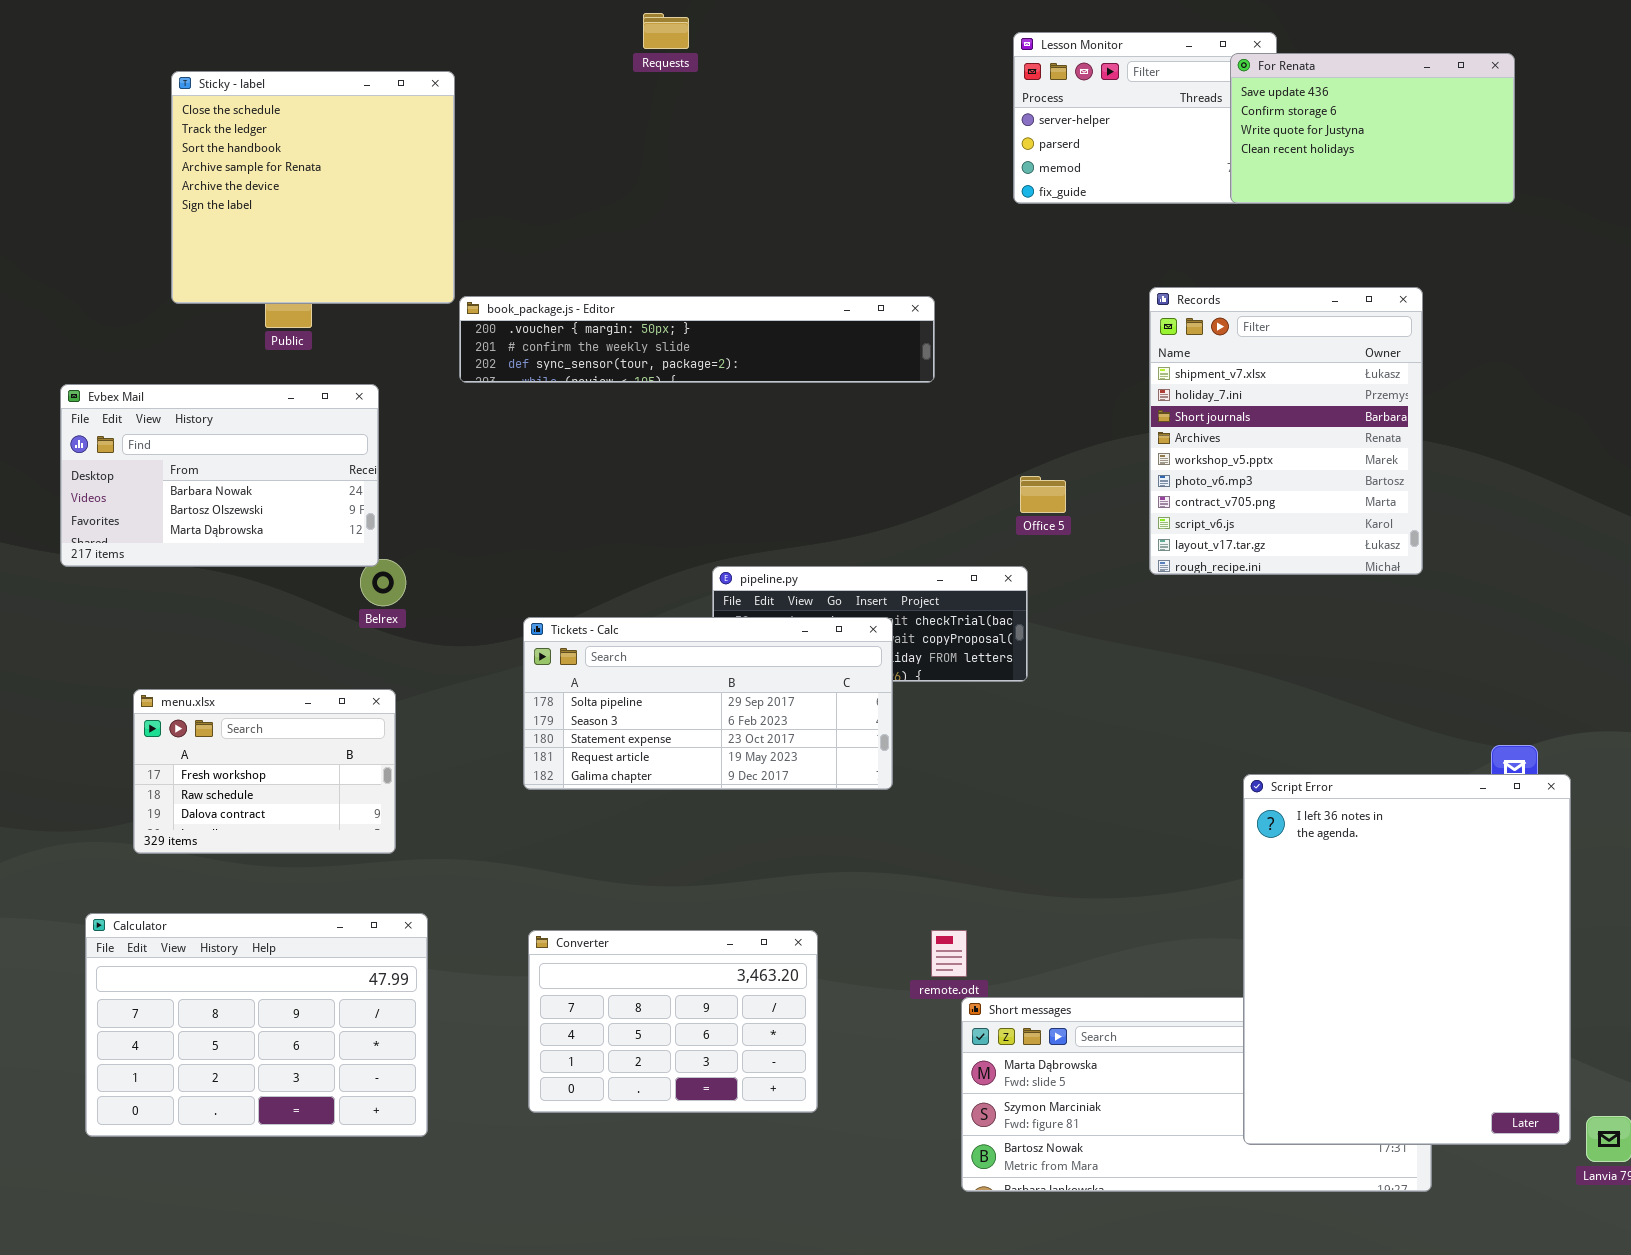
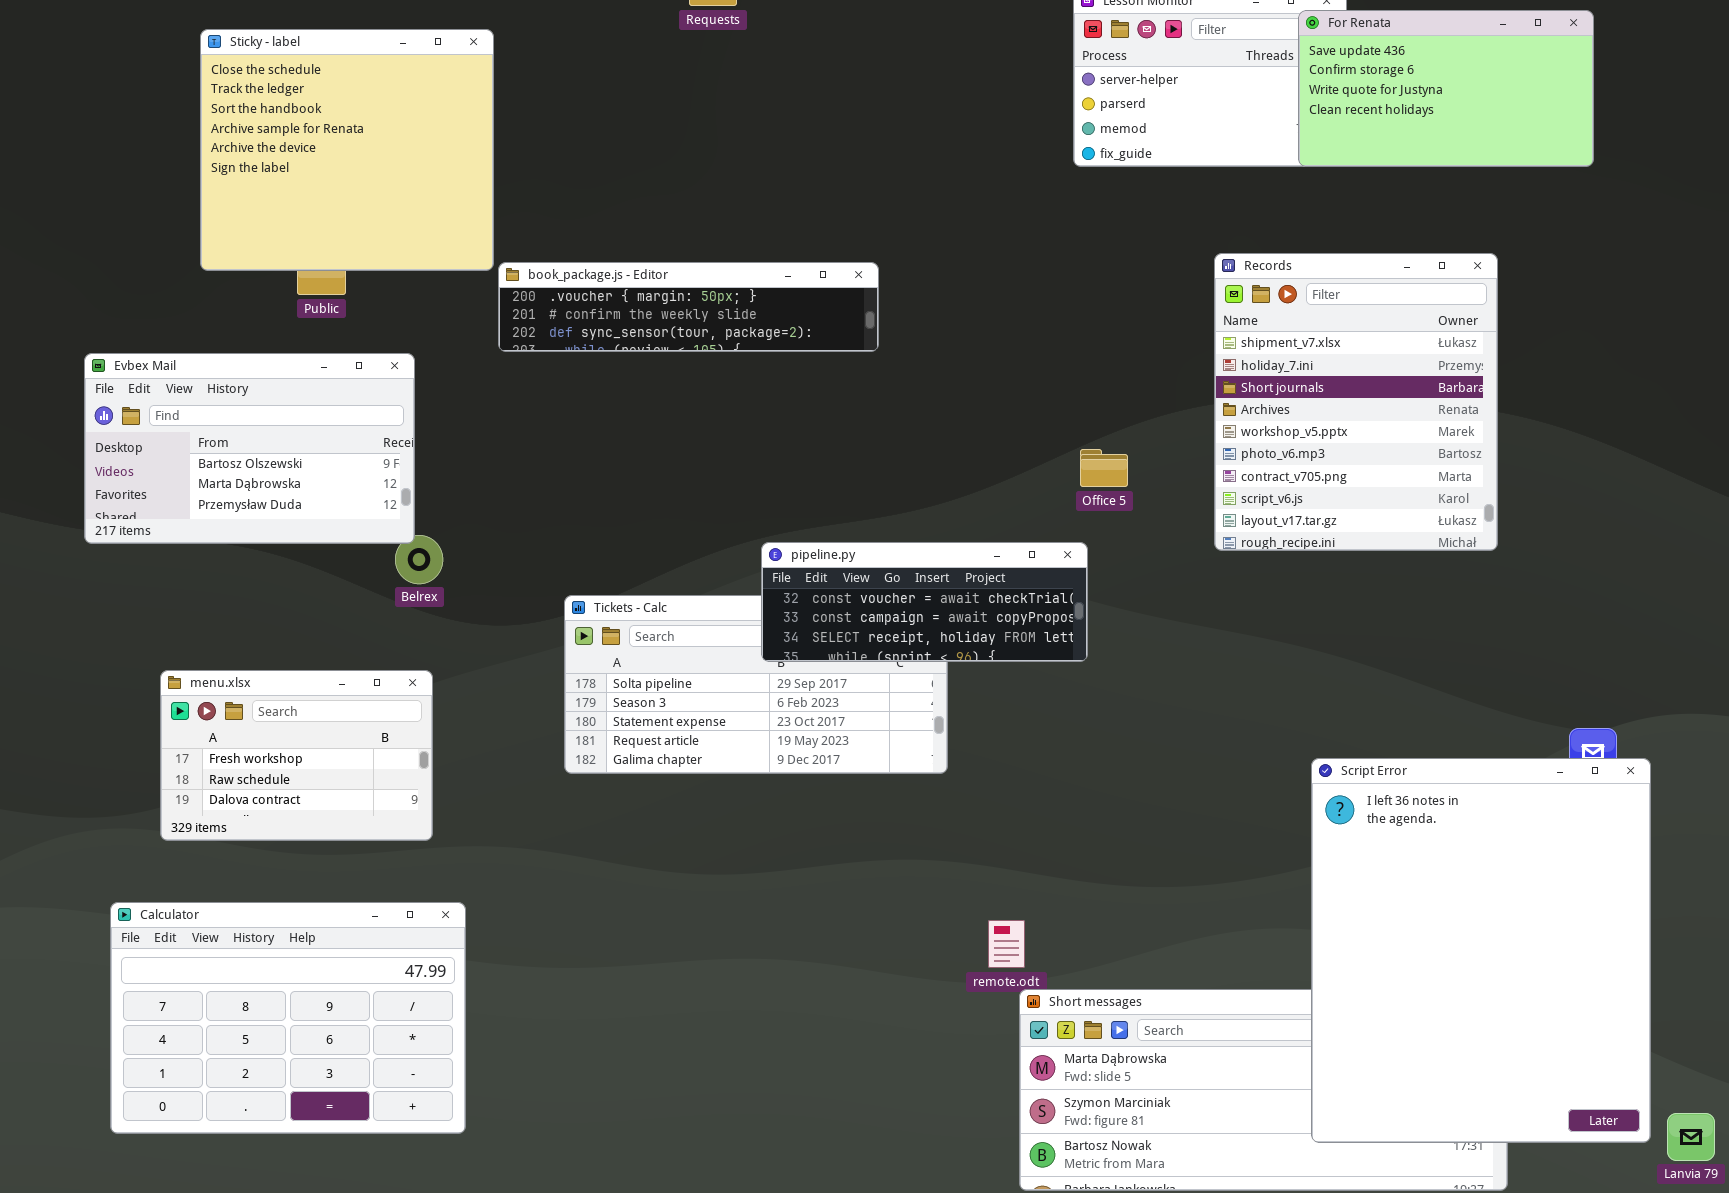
book_package.js - Editor: [459,296,935,383] -> [498,262,879,352], resized
Evbex Mail: [60,384,379,567] -> [84,353,415,544], scrolled down 1 row
pipeline.py: [712,566,1028,682] -> [761,542,1088,662], raised
Converter: [528,930,818,1113] -> none, closed

